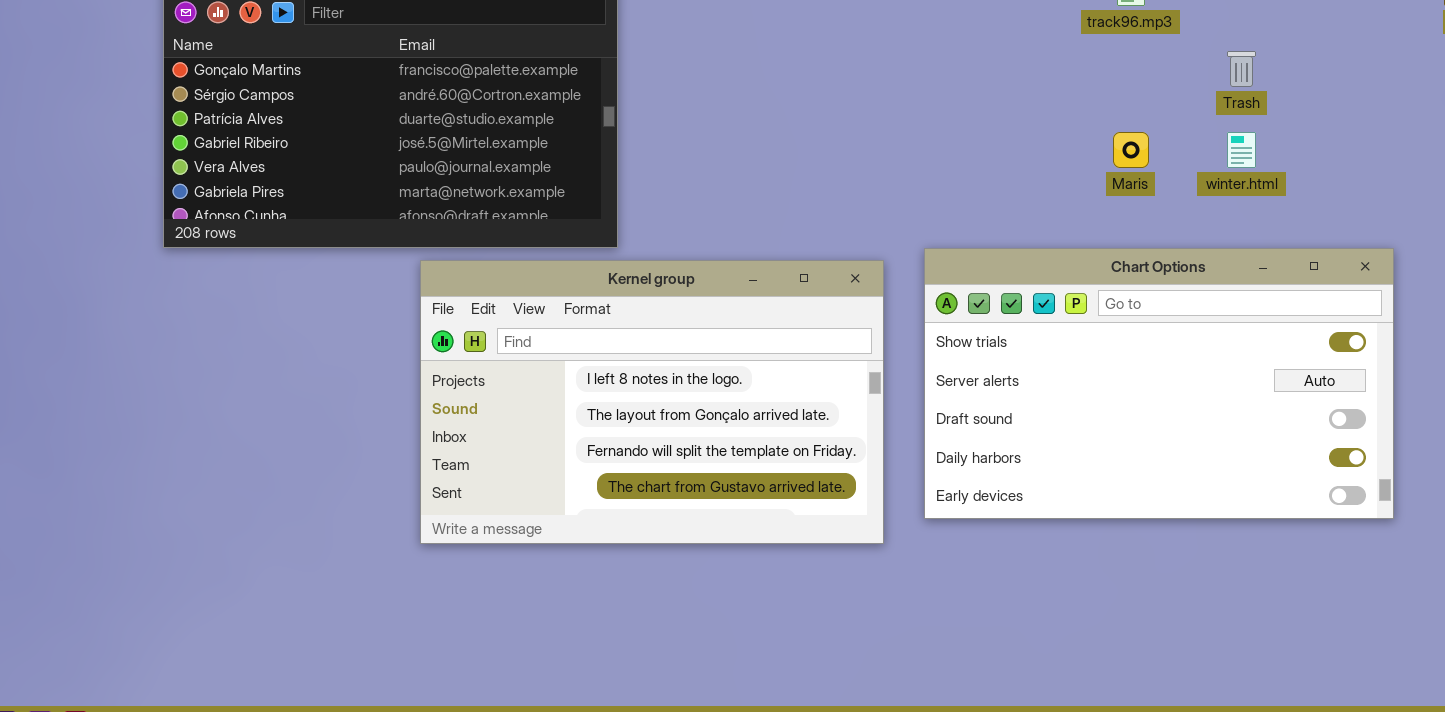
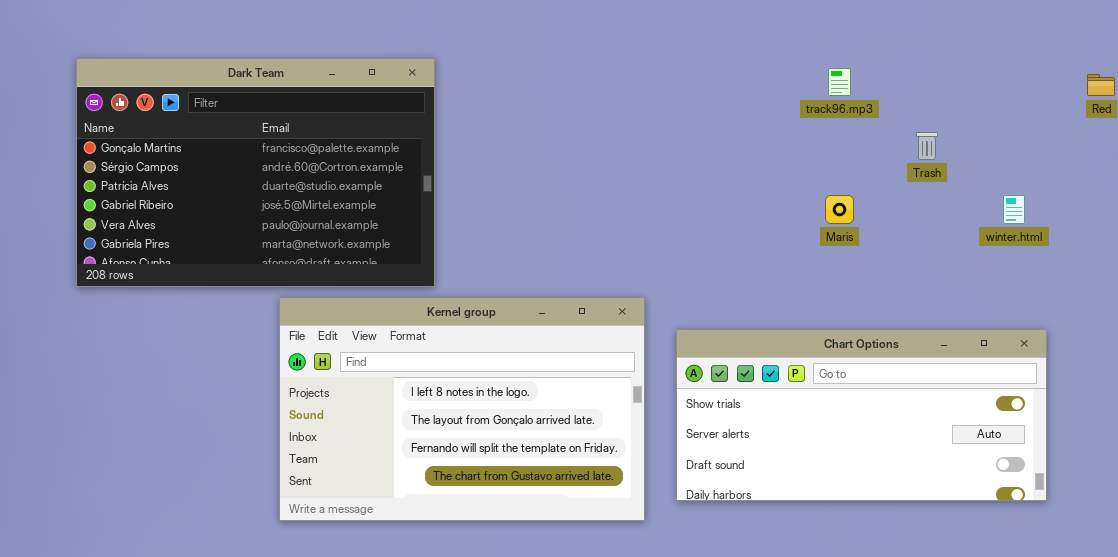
winter.html: [1227,132,1256,168] -> [1003,195,1025,224], moved
Chart Options: [924,248,1394,519] -> [676,329,1047,501], resized

